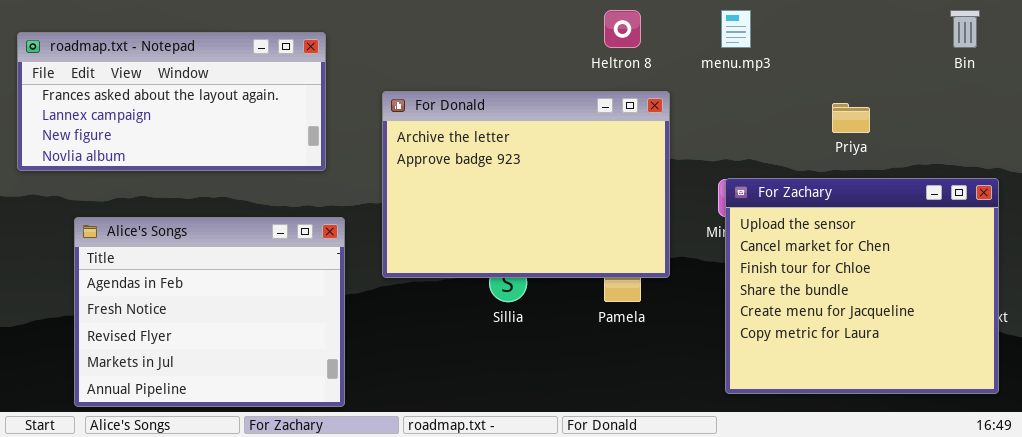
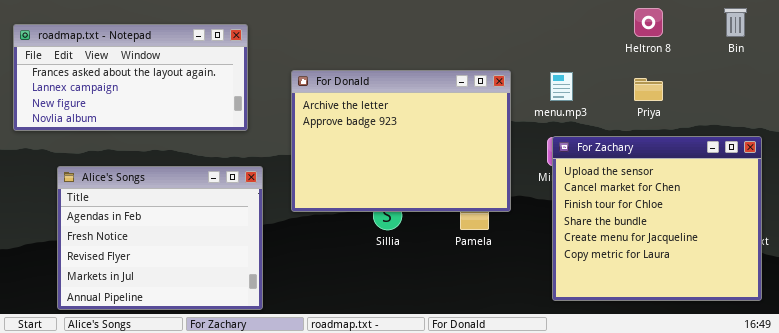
Heltron 8: [604,10,641,48] -> [634,8,663,37], moved
menu.mp3: [721,10,751,48] -> [550,72,573,101], moved

